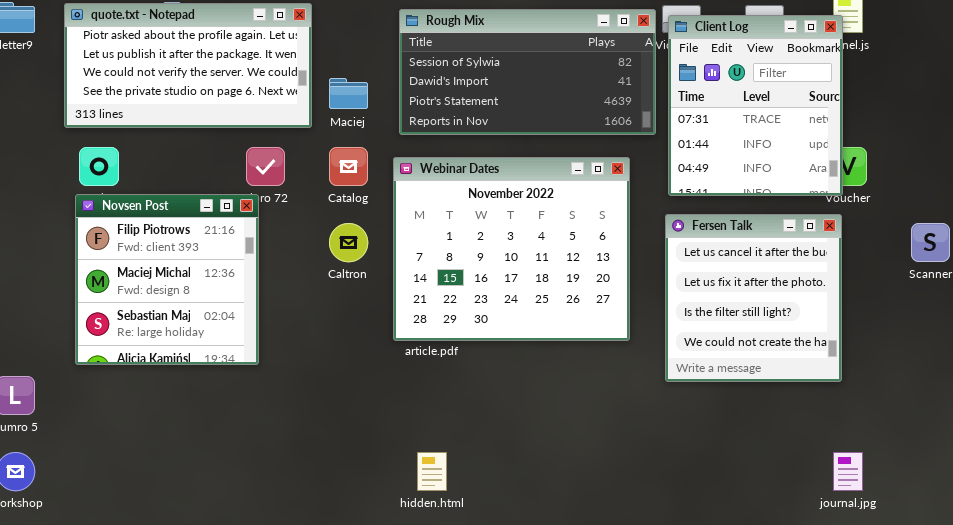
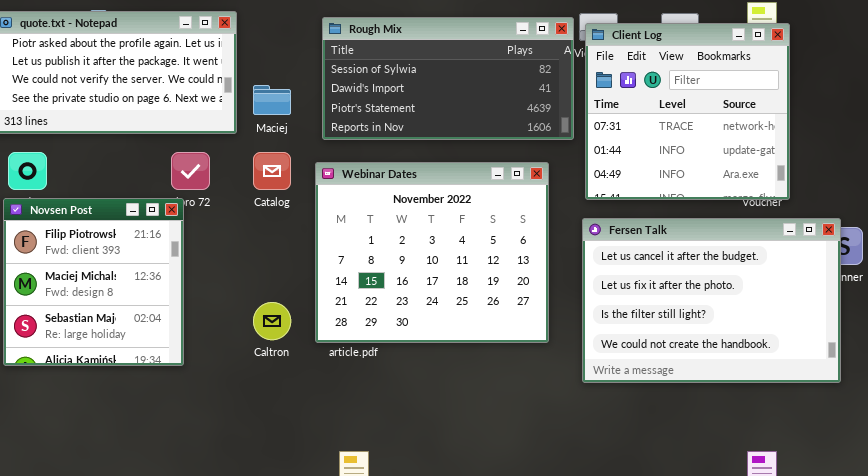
Client Log: [668,15,843,196] -> [585,23,790,200], resized
Fersen Talk: [665,214,842,382] -> [582,218,841,383], resized
Caltron: [329,223,368,262] -> [253,302,291,340], moved

